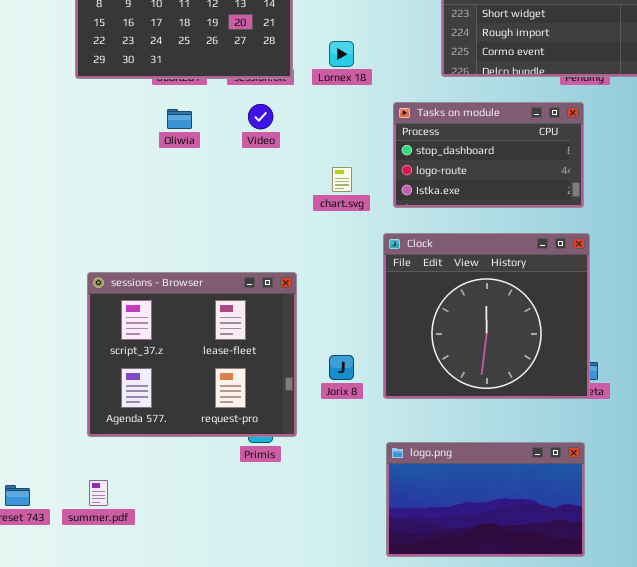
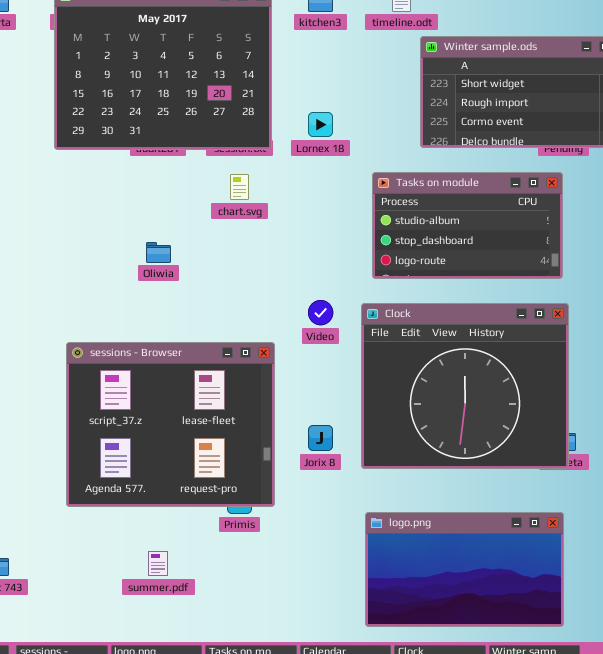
Tasks on module: [393,102,584,208] -> [372,172,563,279], scrolled up 1 row
Video: [248,104,273,129] -> [308,300,333,325], moved
Oliwia: [167,109,192,129] -> [146,242,171,263], moved
chart.svg: [332,167,352,192] -> [230,174,249,200], moved
summer.pdf: [89,480,108,506] -> [148,551,168,576], moved

